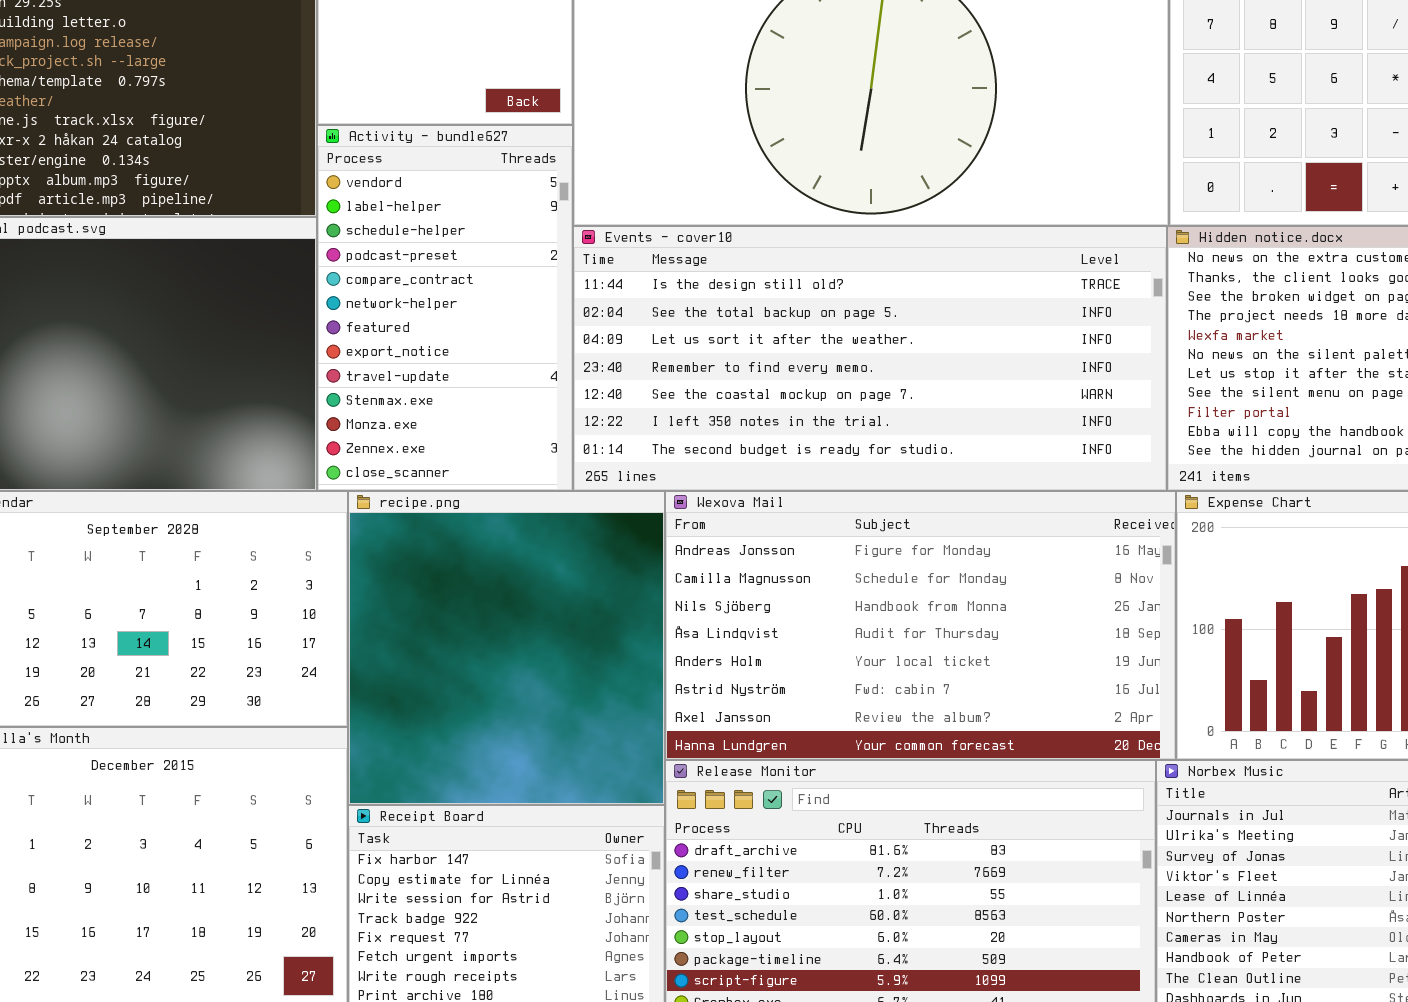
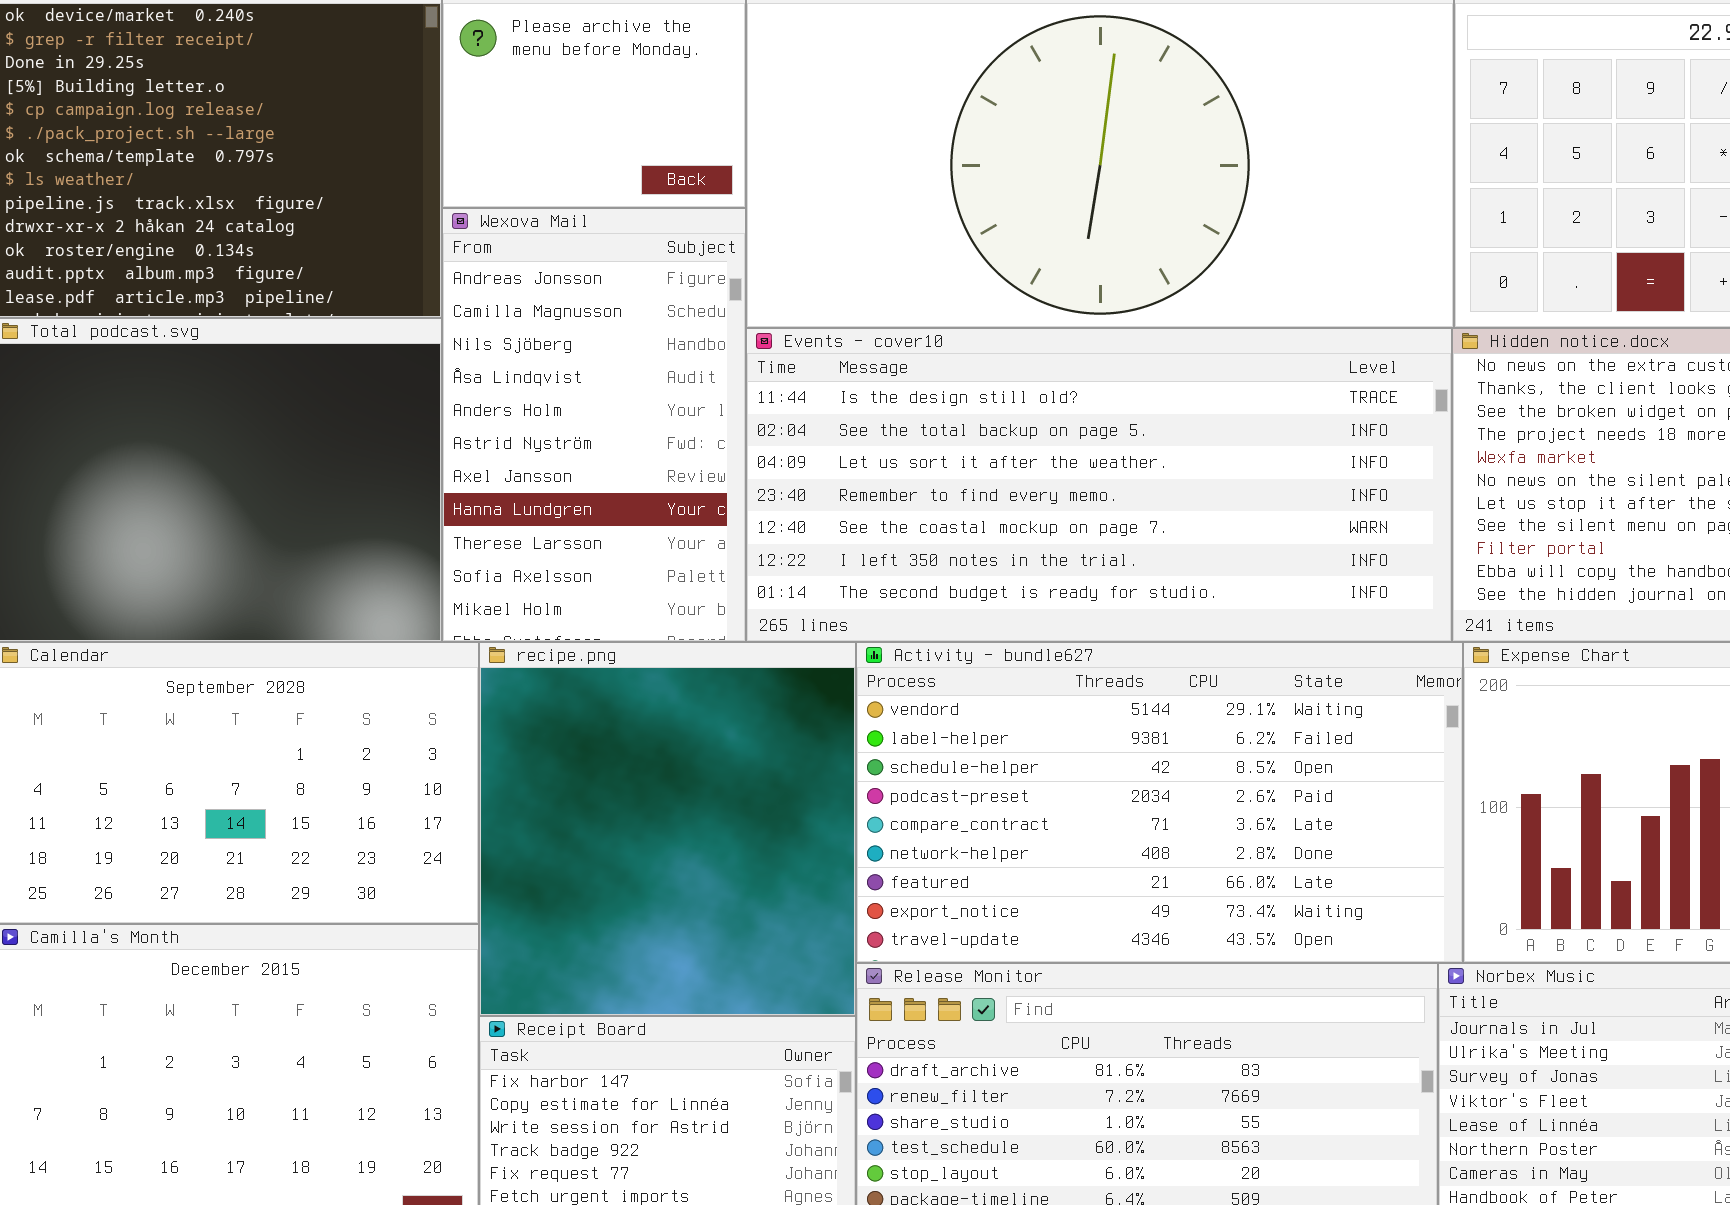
Activity - bundle627: [317,125,573,491] -> [856,642,1463,963], moved, resized
Wexova Mail: [665,491,1176,760] -> [442,208,746,642], moved, resized

